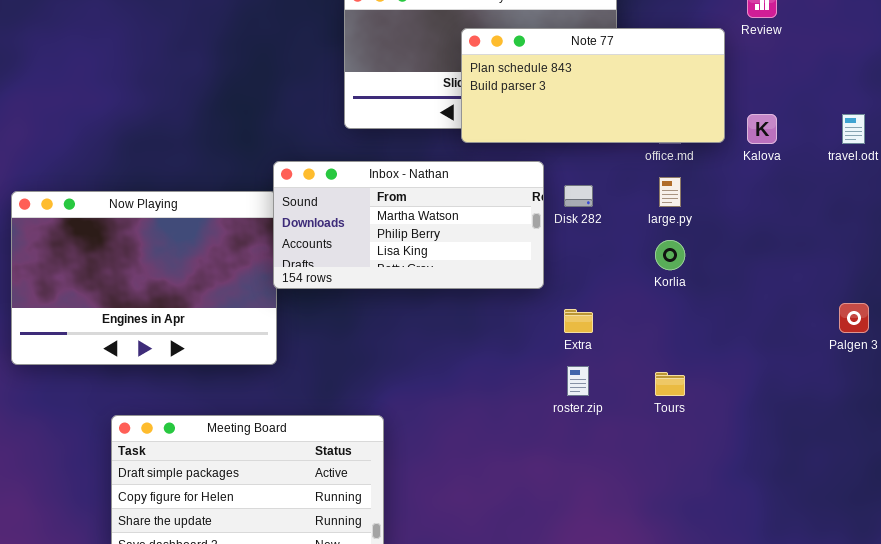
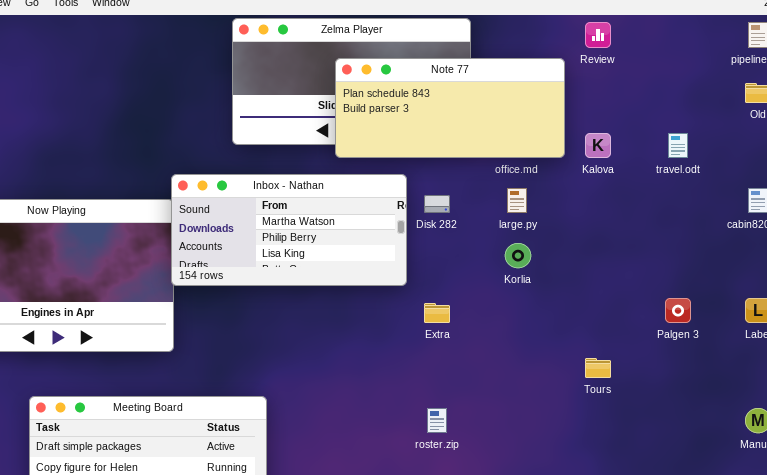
roster.zip: [567,366,589,396] -> [427,408,447,433], moved
Tours: [655,372,685,396] -> [585,358,611,378], moved

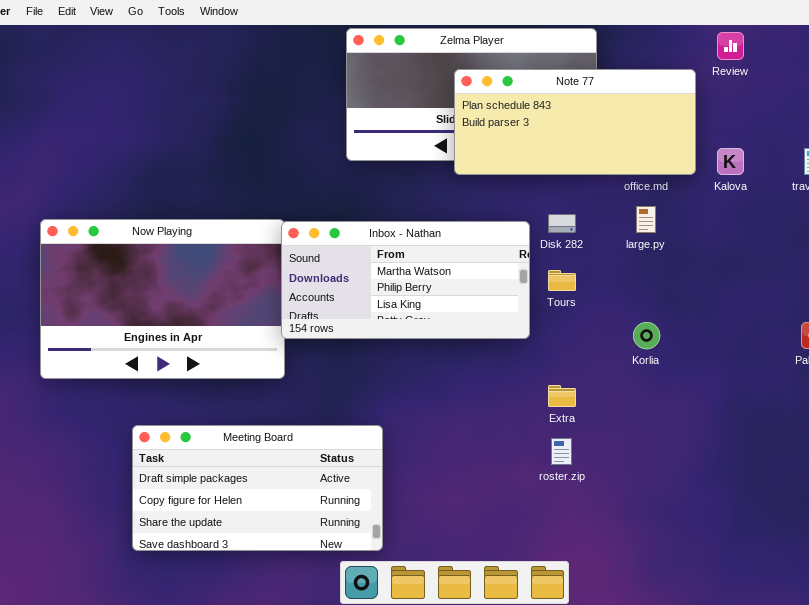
Inbox - Nathan: [171,174,407,286] -> [281,221,530,339], moved
Korlia: [505,243,531,268] -> [633,322,660,349], moved
Extra: [424,303,450,323] -> [548,385,576,407], moved
Tours: [585,358,611,378] -> [548,270,576,291], moved

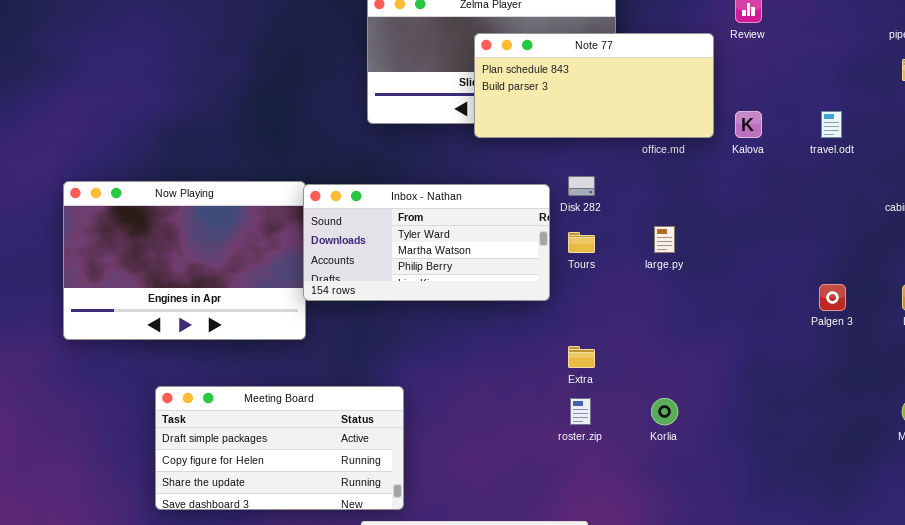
large.py: [636,206,656,233] -> [654,226,675,253], moved
Inbox - Nathan: [281,221,530,339] -> [303,184,550,301], scrolled up 1 row
Korlia: [633,322,660,349] -> [651,398,678,425], moved

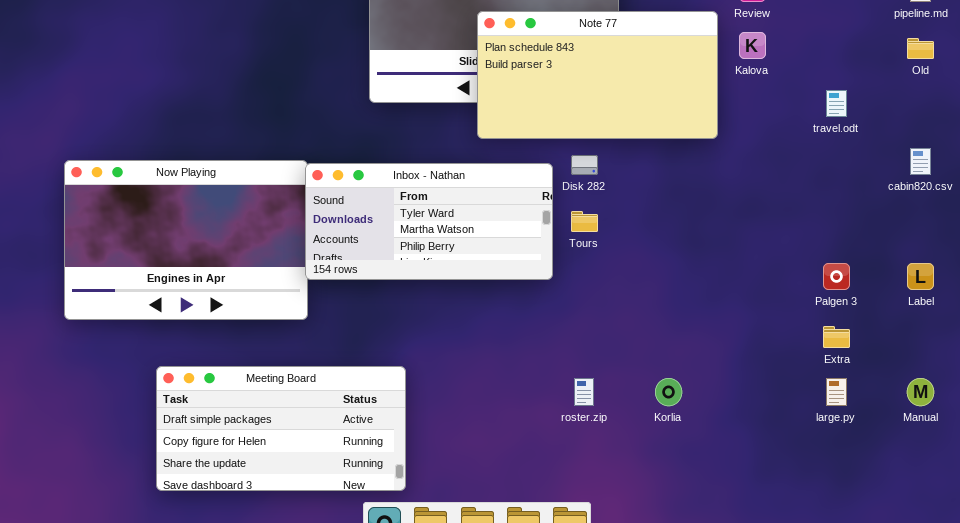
Note 77: [474,33,714,138] -> [477,11,718,139], resized
Kalova: [735,111,762,138] -> [739,32,766,59], moved
large.py: [654,226,675,253] -> [826,378,847,406], moved
Extra: [568,346,595,368] -> [823,326,850,348], moved

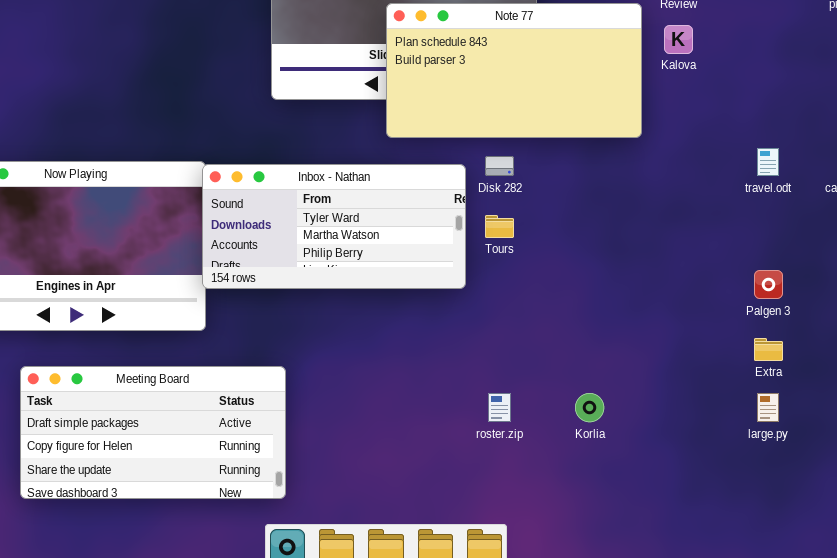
travel.odt: [826,90,847,117] -> [757,148,779,176], moved
Meeting Board: [156,366,406,491] -> [20,366,286,499], moved

